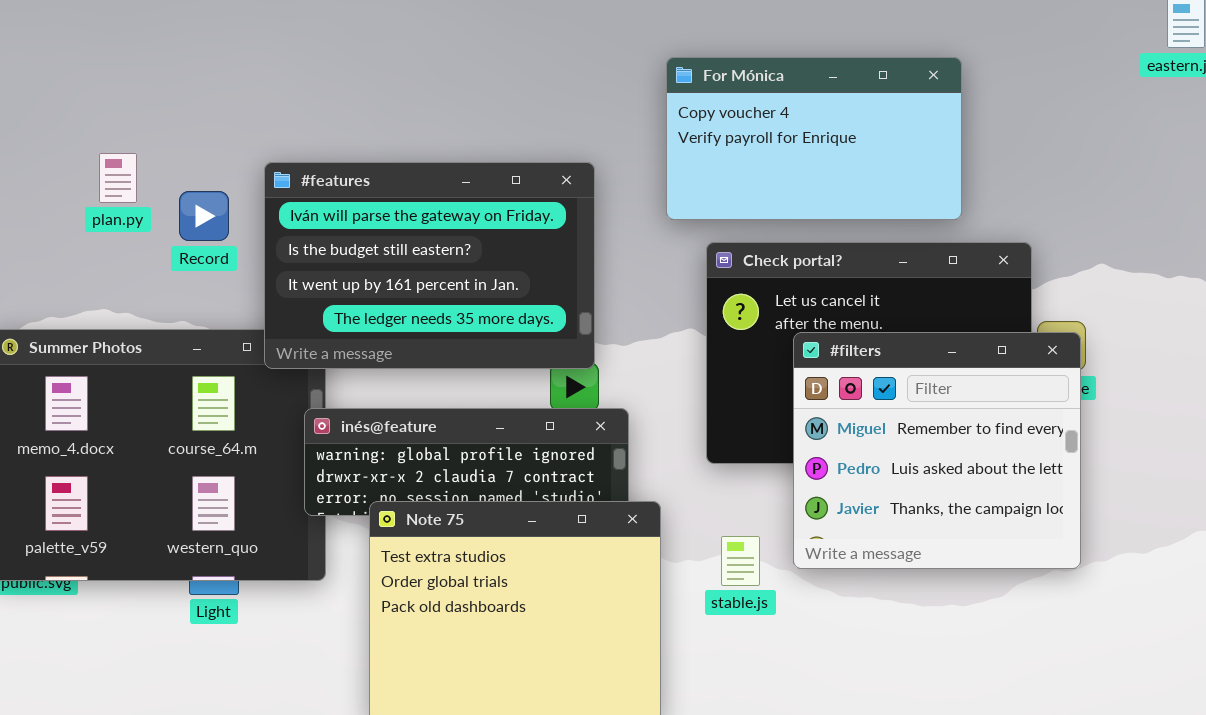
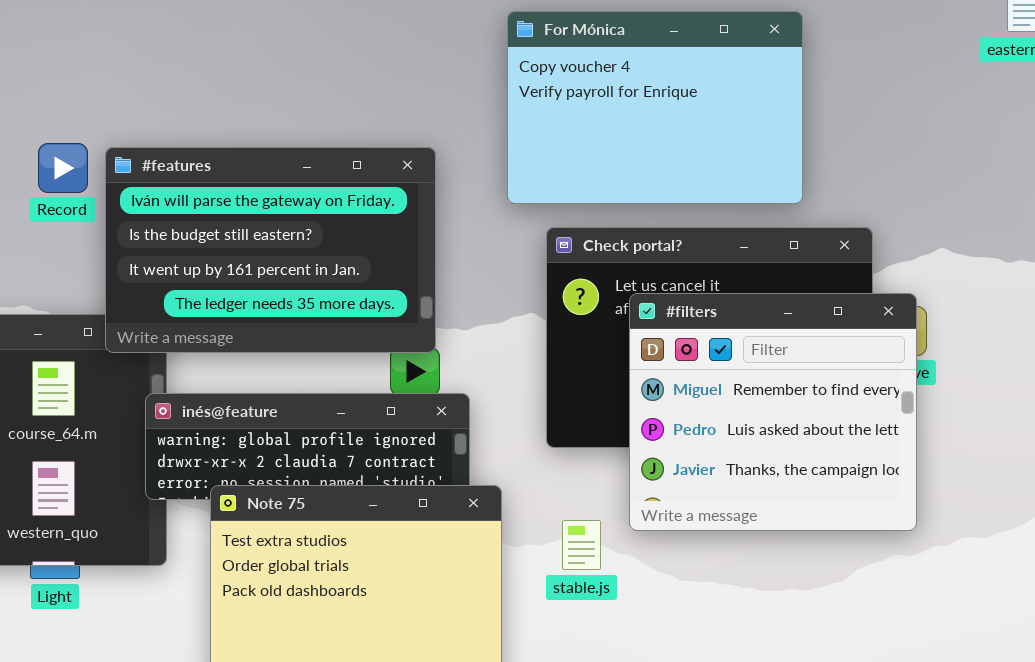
For Mónica: [666,57,962,220] -> [507,11,803,204], resized
Record: [179,191,229,241] -> [38,143,88,193], moved
#filters: [793,332,1081,569] -> [629,293,917,531], moved

